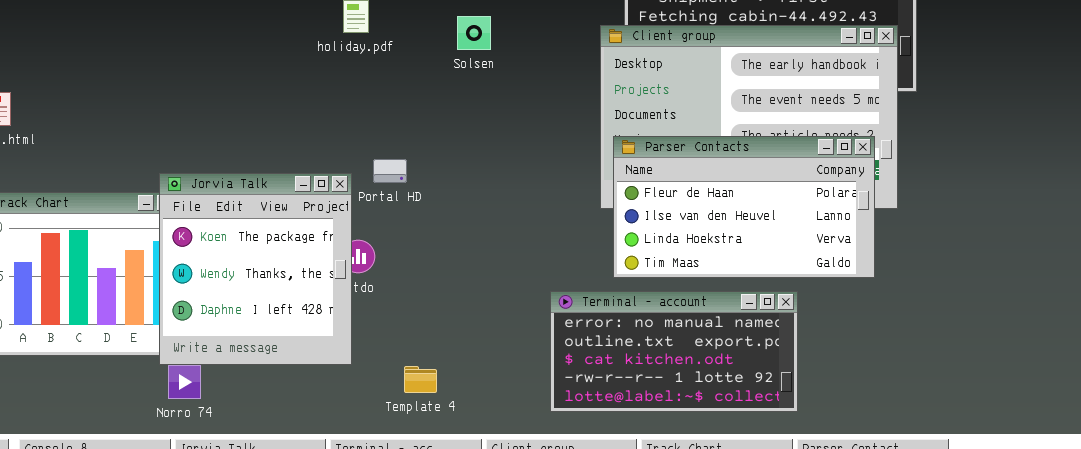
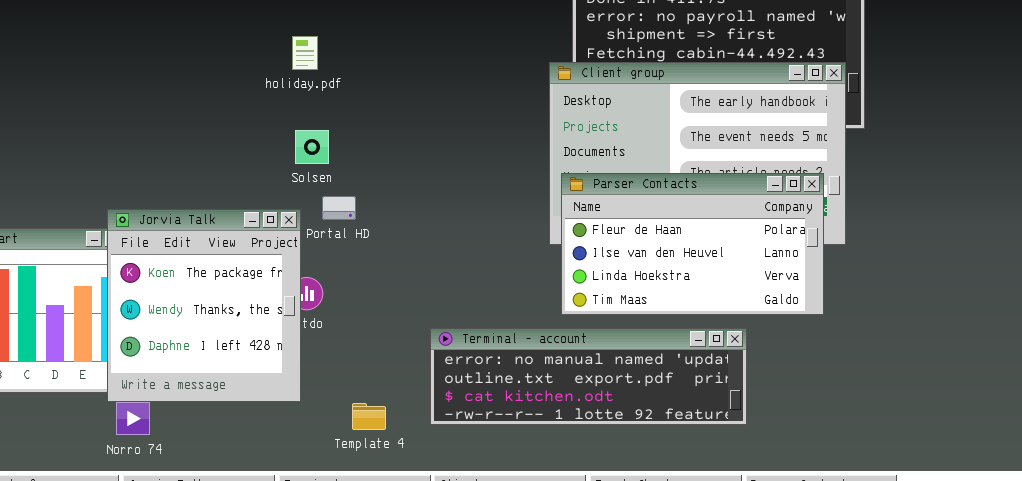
Solsen: [457,16,491,50] -> [295,130,329,164], moved
Terminal - account: [550,291,798,412] -> [430,328,747,425], resized

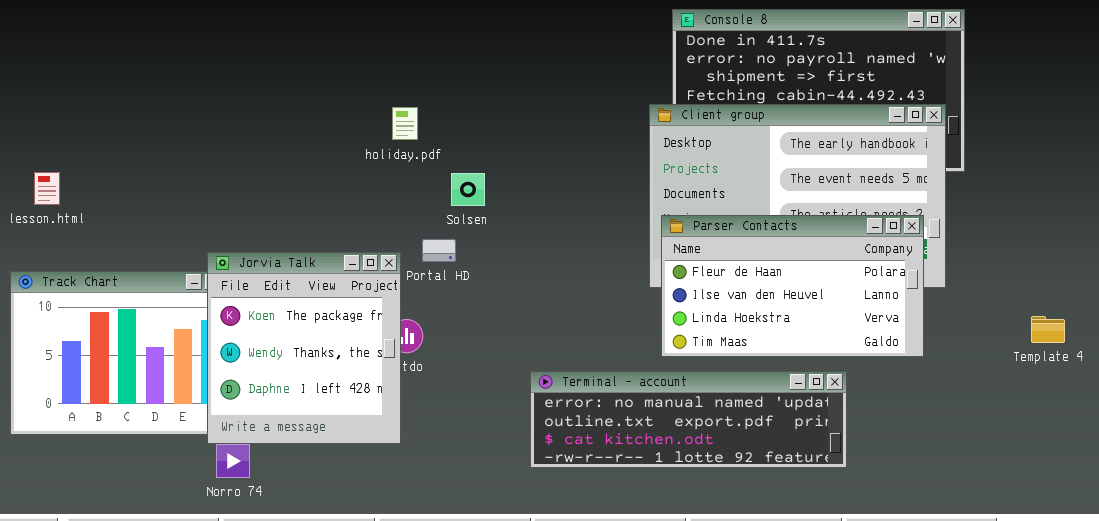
holiday.pdf: [292,36,318,70] -> [392,107,418,140], moved
Solsen: [295,130,329,164] -> [451,173,485,206], moved
Template 4: [352,403,386,430] -> [1031,316,1065,343], moved

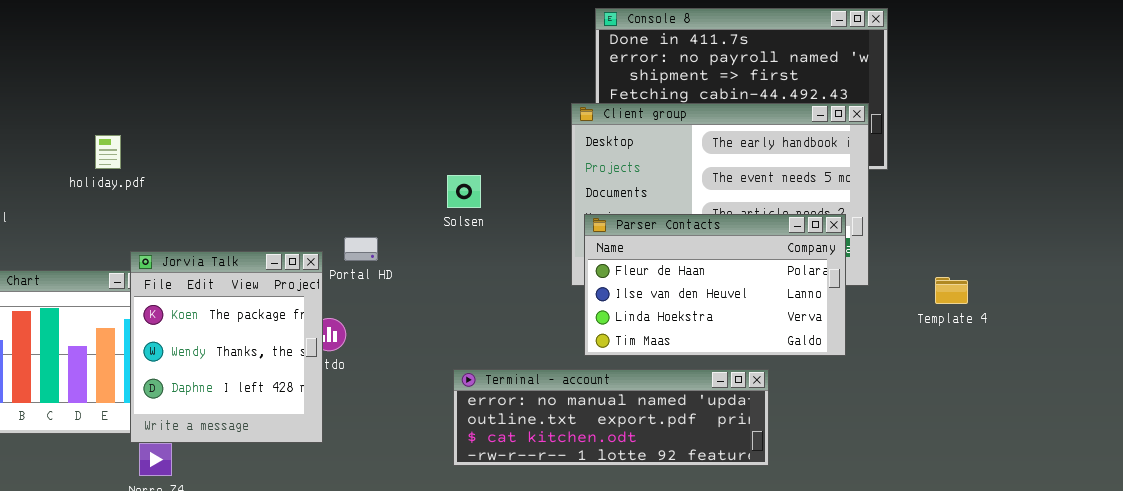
holiday.pdf: [392,107,418,140] -> [95,135,121,169], moved
Solsen: [451,173,485,206] -> [447,175,481,208], moved
Template 4: [1031,316,1065,343] -> [935,277,968,304], moved

